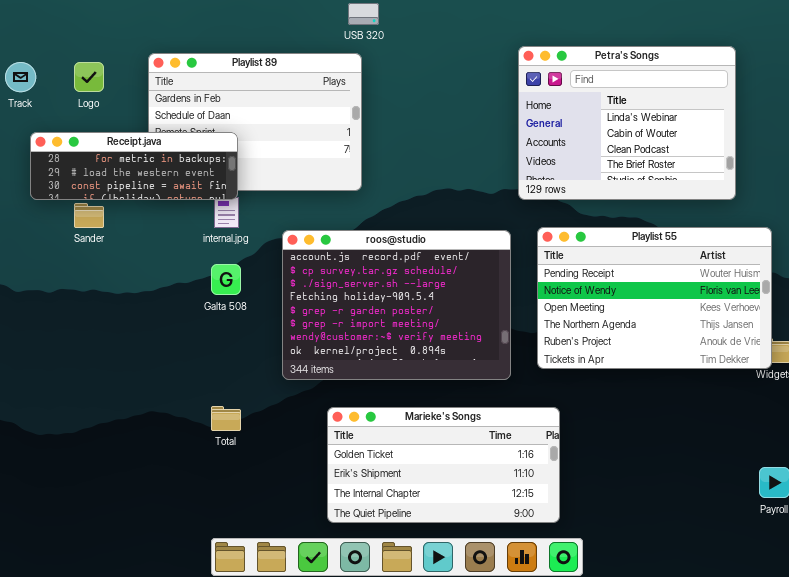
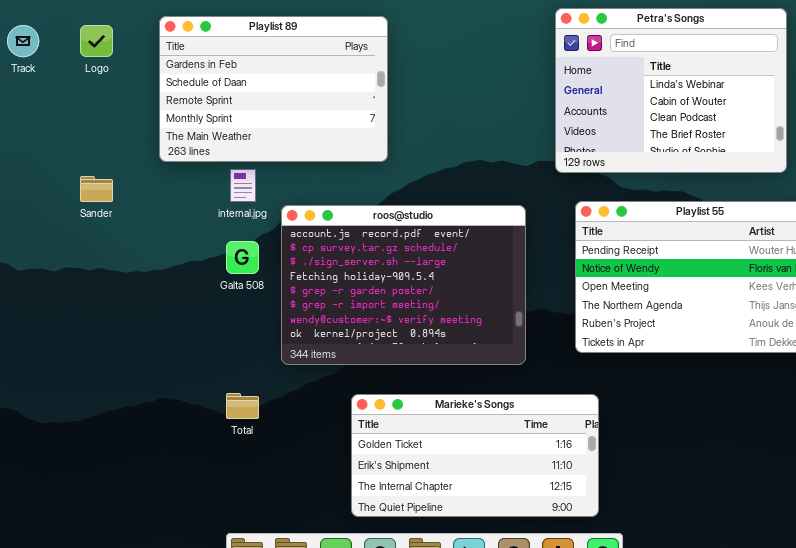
Receipt.java: [30,132,238,200] -> none, closed
roos@studio: [282,230,511,380] -> [281,205,526,365], moved

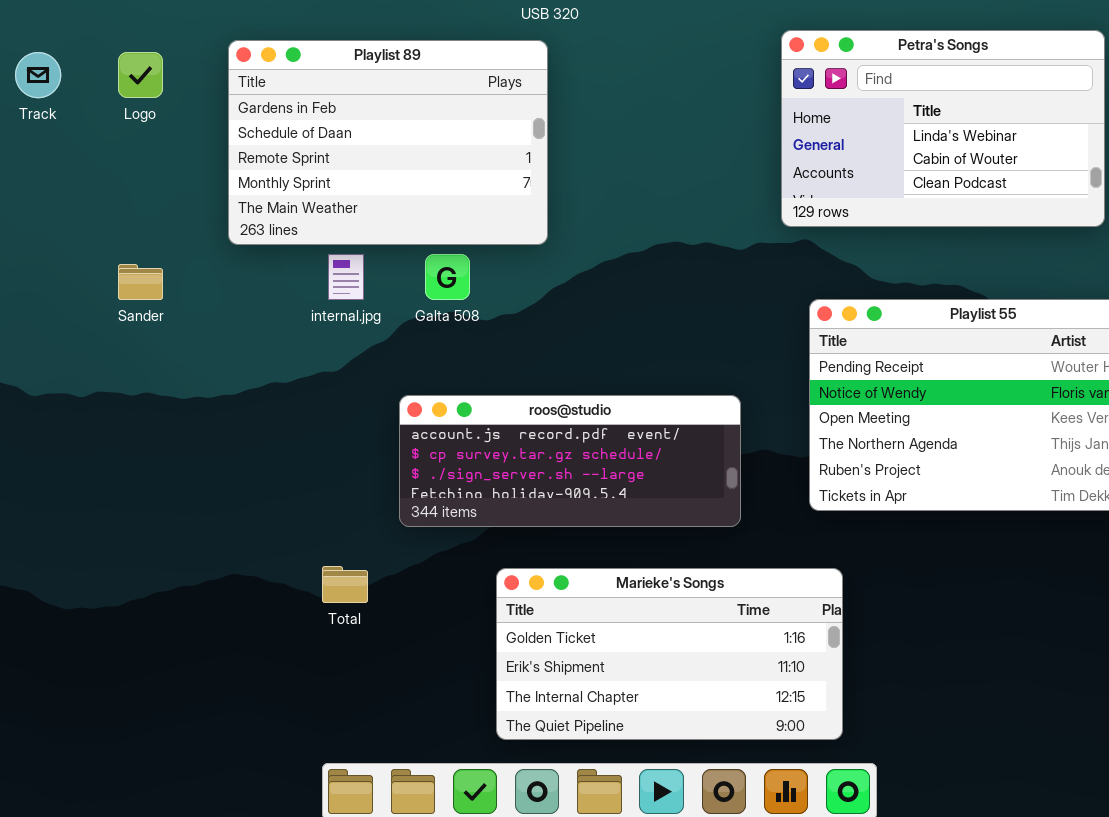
Petra's Songs: [555,8,787,173] -> [781,30,1105,227], resized
roos@studio: [281,205,526,365] -> [399,395,741,527], resized
Galta 508: [226,241,259,274] -> [425,254,470,300], moved

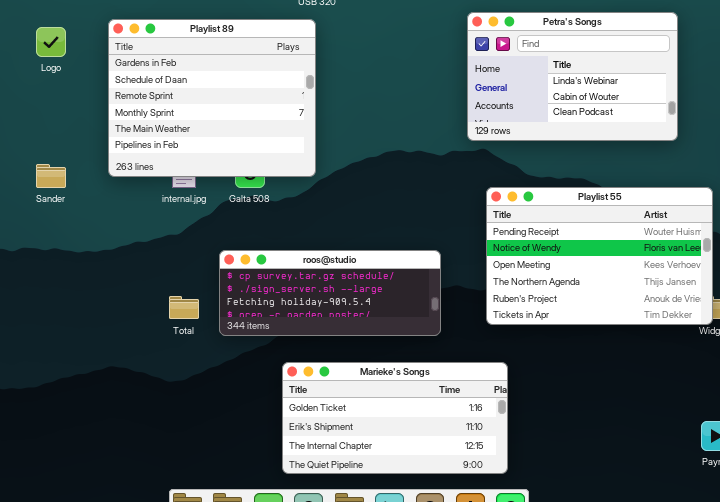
Playlist 89: [228,40,548,245] -> [108,19,316,177], resized
roos@studio: [399,395,741,527] -> [219,250,441,336], scrolled down 1 row
Total: [322,566,368,603] -> [169,296,199,319], moved

